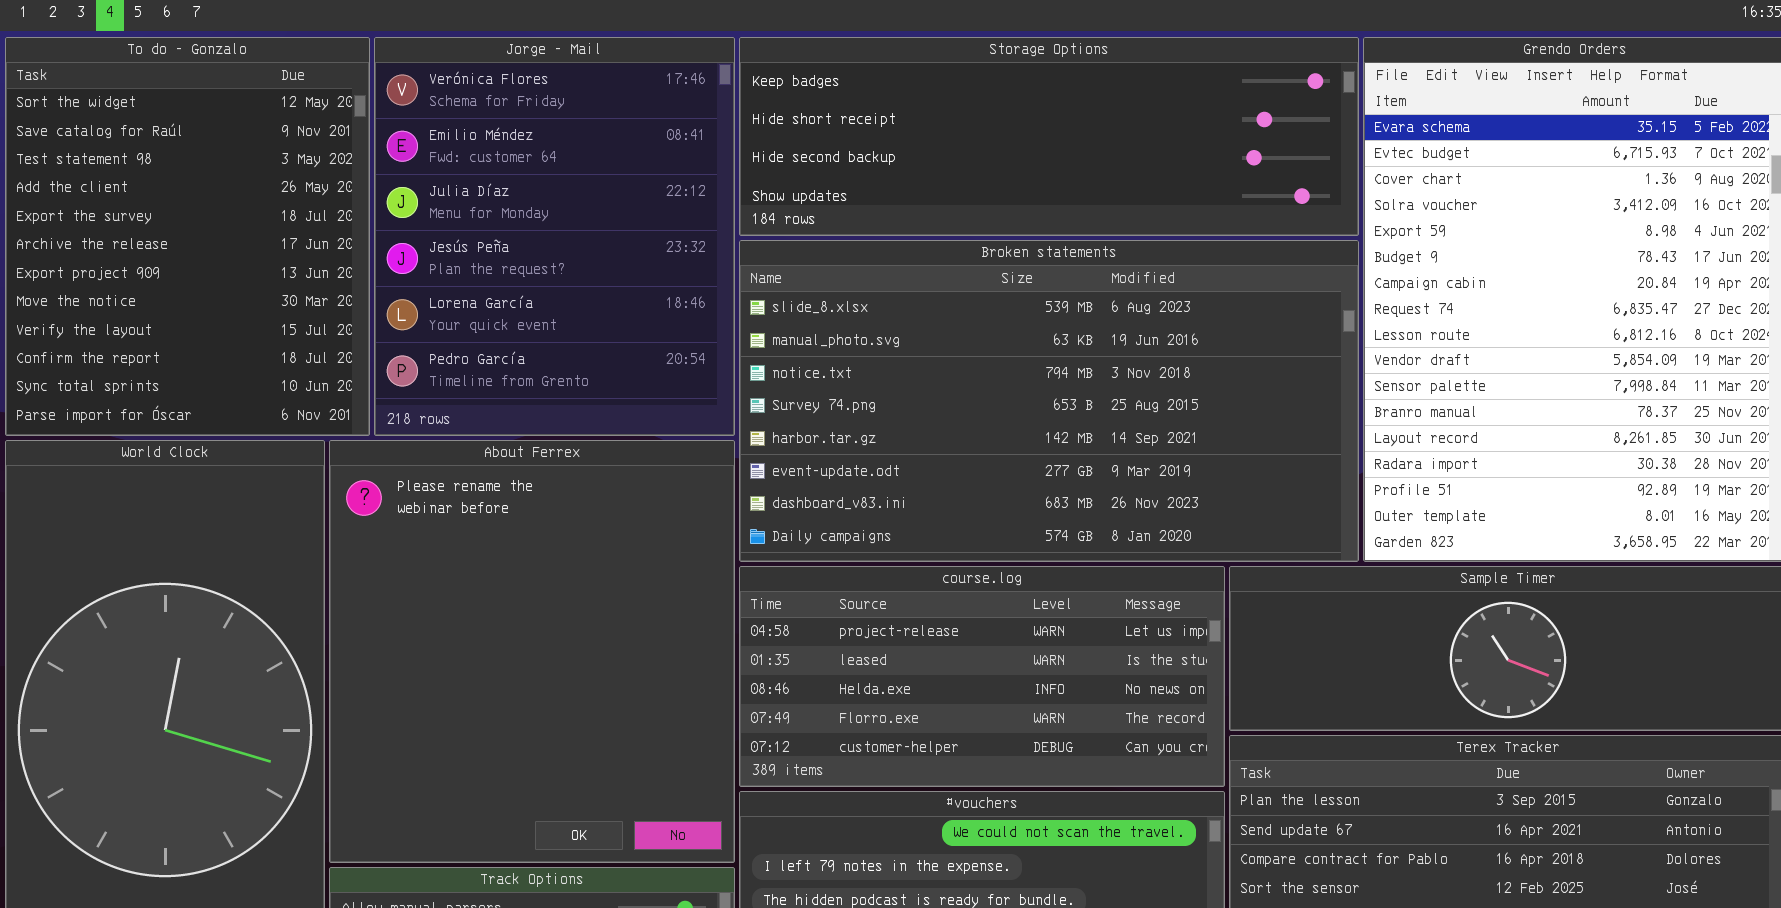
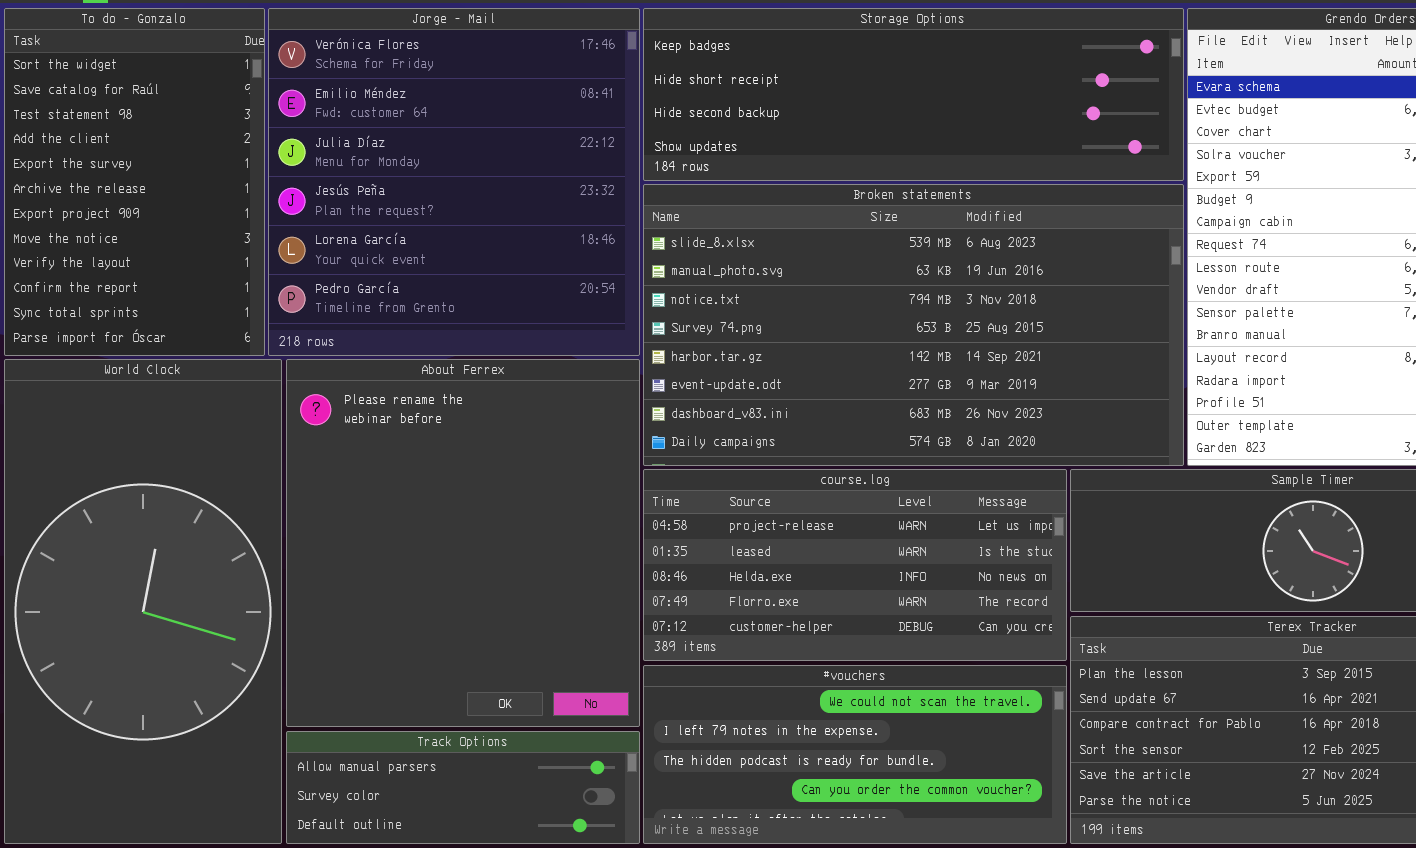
To do - Gonzalo: [5,37,370,436] -> [4,8,265,356], resized
Jorge - Mail: [374,37,735,436] -> [268,8,640,356], resized

